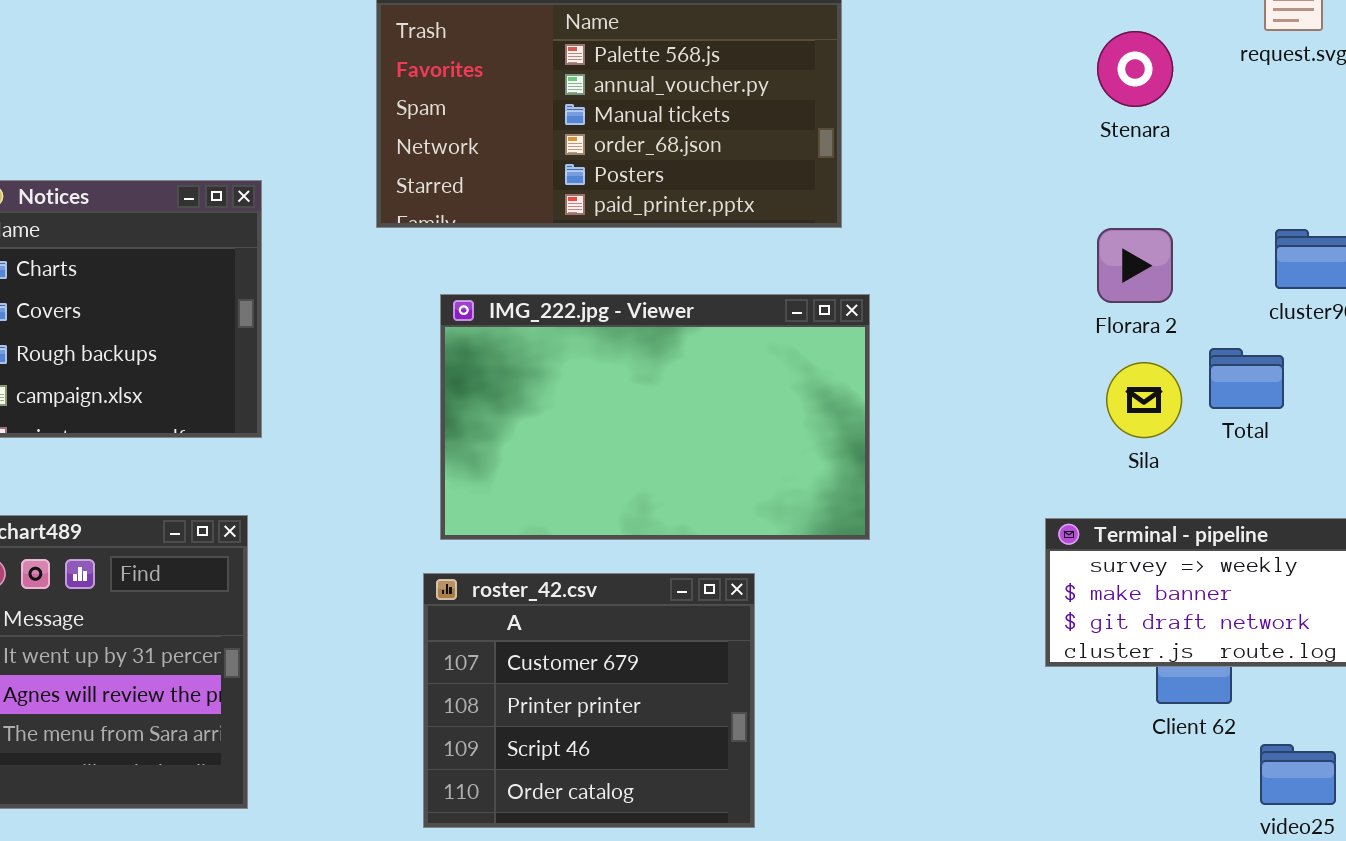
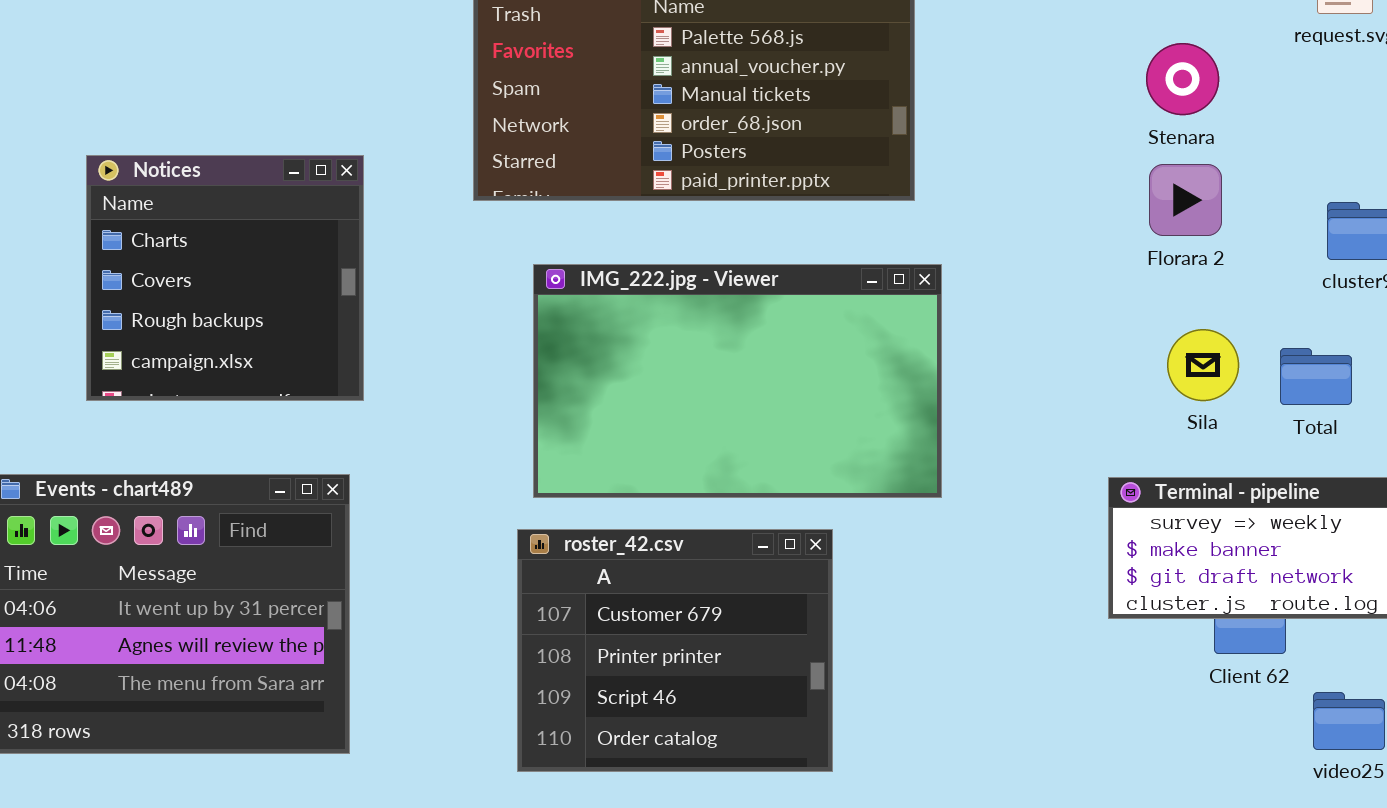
Stenara: [1097,31,1173,107] -> [1146,43,1219,115], moved
Florara 2: [1097,228,1173,303] -> [1149,164,1222,236], moved
Total: [1209,348,1284,409] -> [1280,348,1352,405], moved

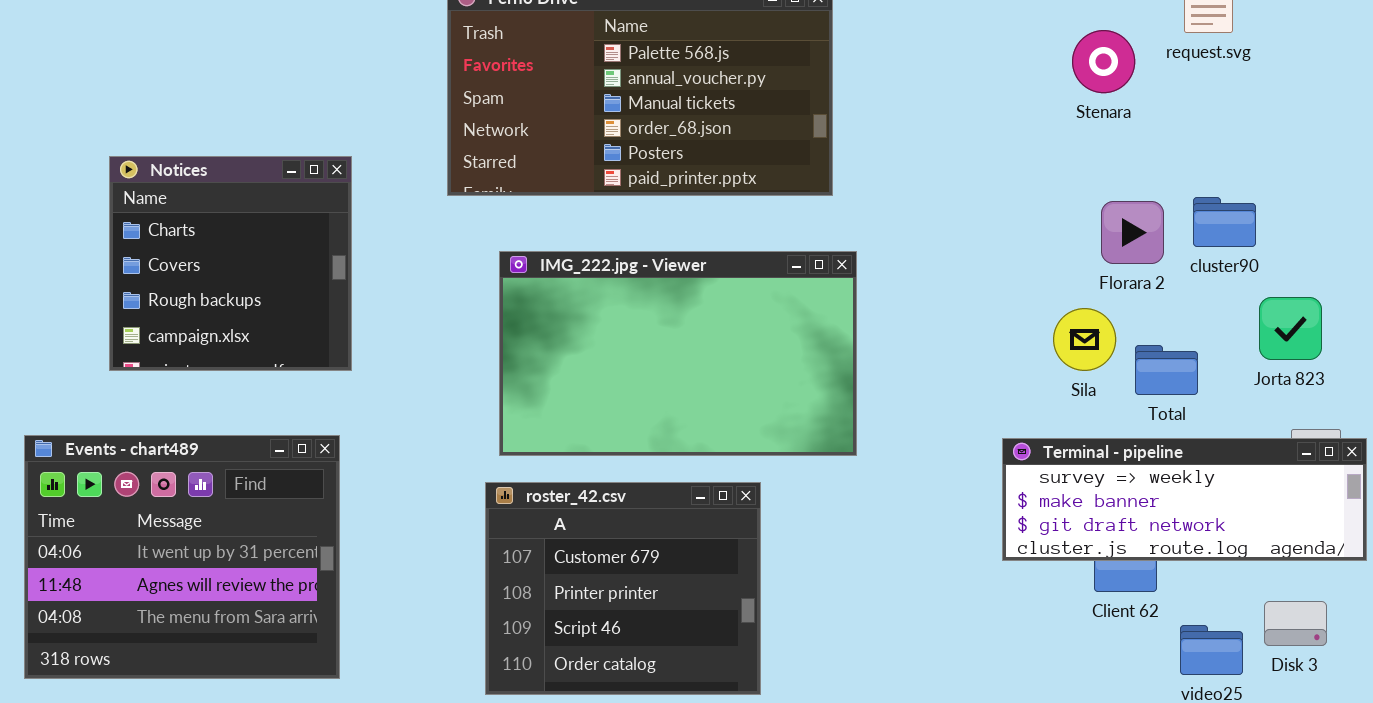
Stenara: [1146,43,1219,115] -> [1072,30,1135,93], moved
Florara 2: [1149,164,1222,236] -> [1101,201,1164,264], moved
Total: [1280,348,1352,405] -> [1135,345,1198,395], moved

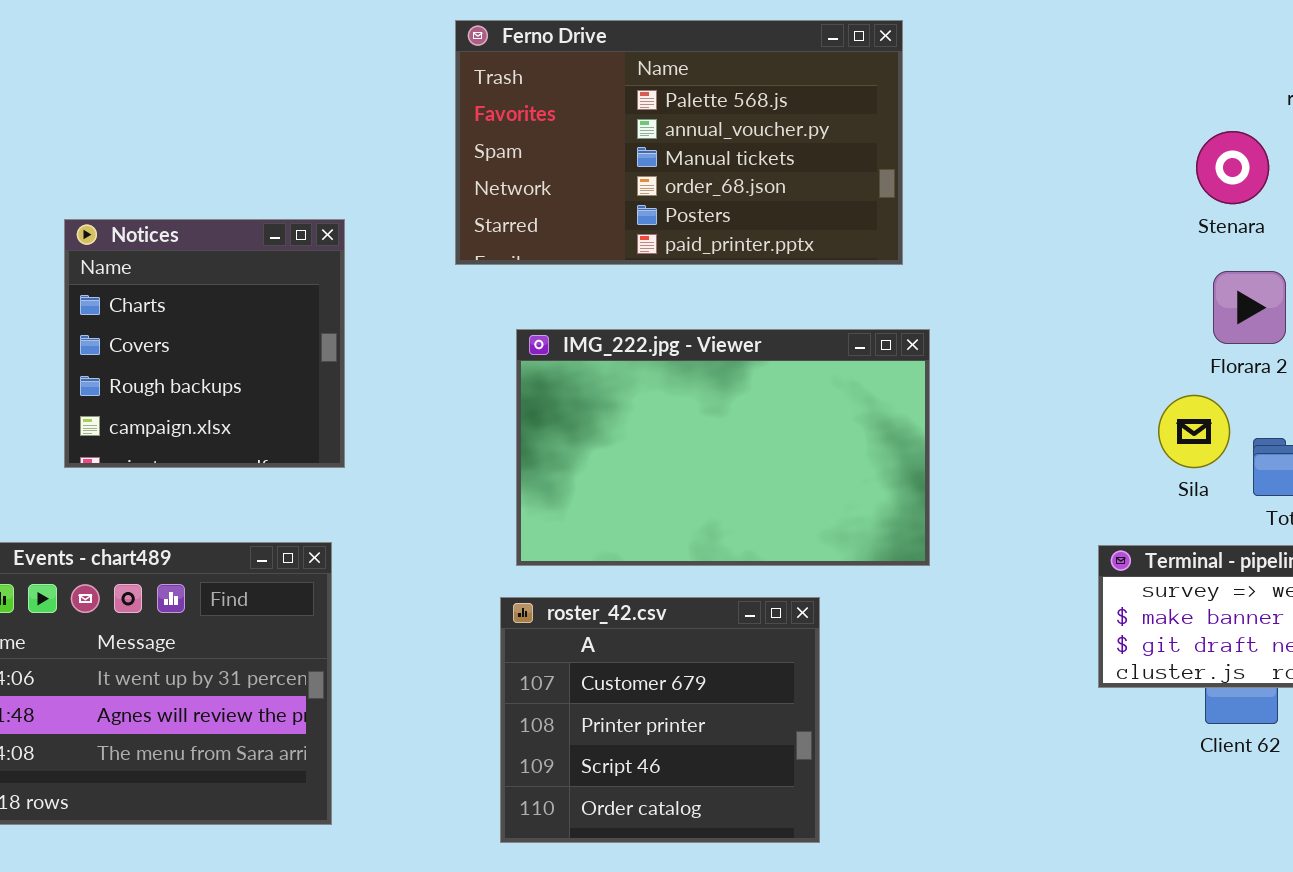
Stenara: [1072,30,1135,93] -> [1196,131,1269,204], moved

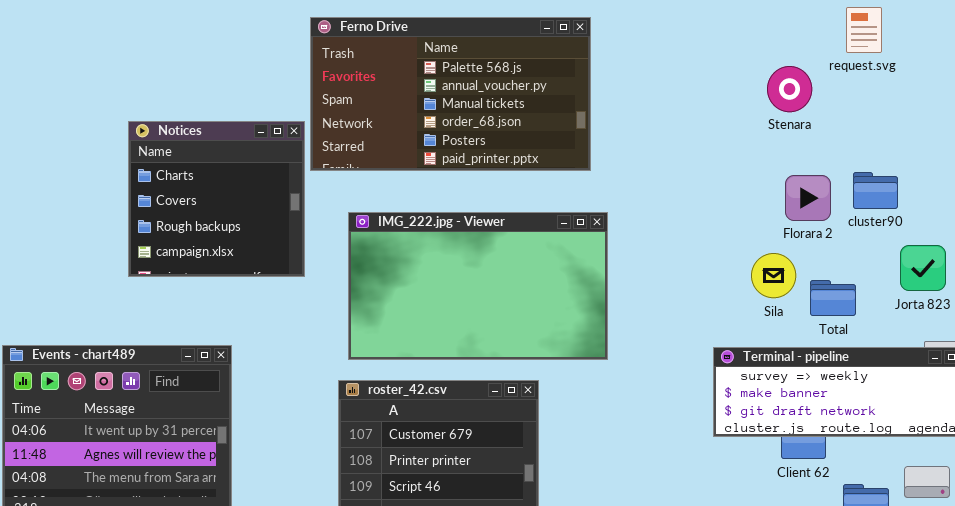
Stenara: [1196,131,1269,204] -> [767,66,812,112], moved
Notices: [64,219,345,468] -> [128,121,305,277], moved

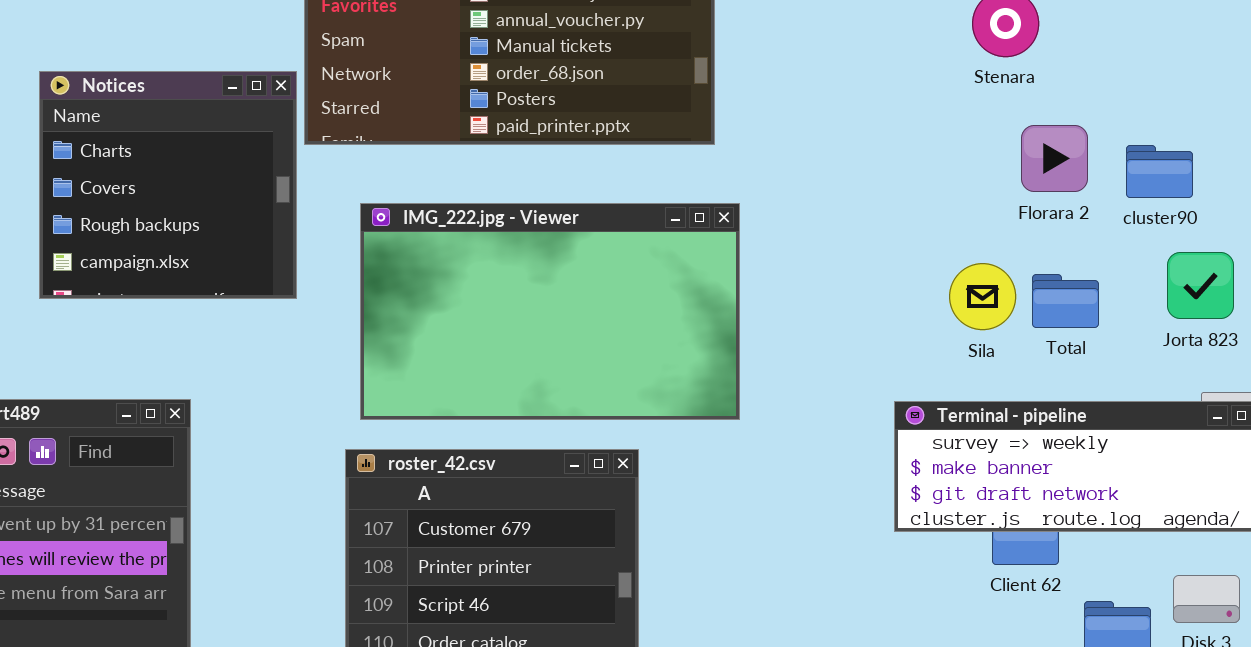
cluster90: [853,172,898,209] -> [1126,145,1193,198], moved
Florara 2: [785,175,831,221] -> [1021,125,1088,192], moved
Total: [810,280,856,316] -> [1032,274,1099,328], moved

